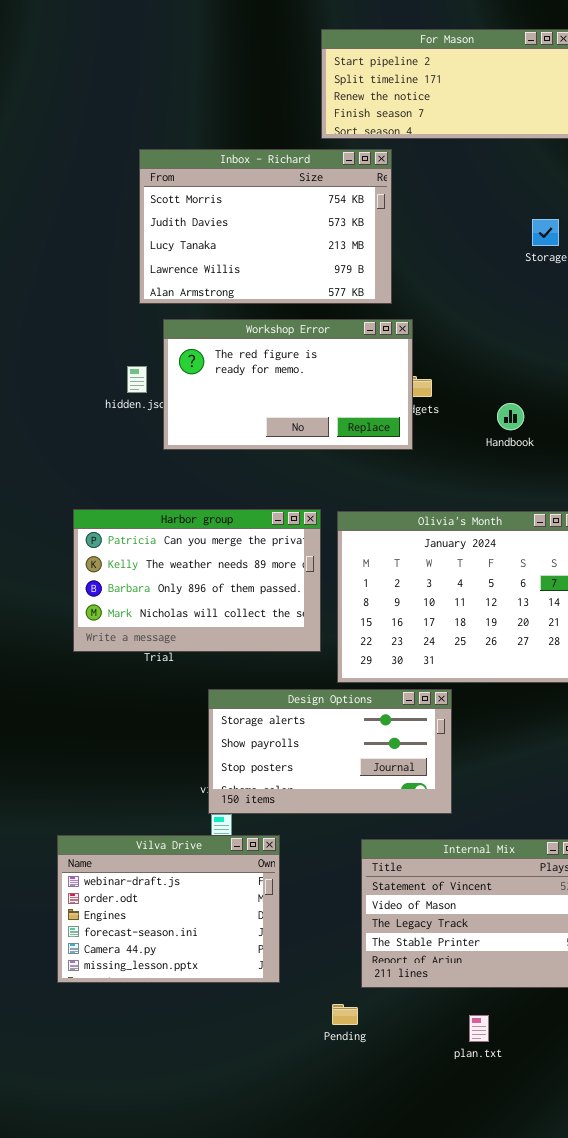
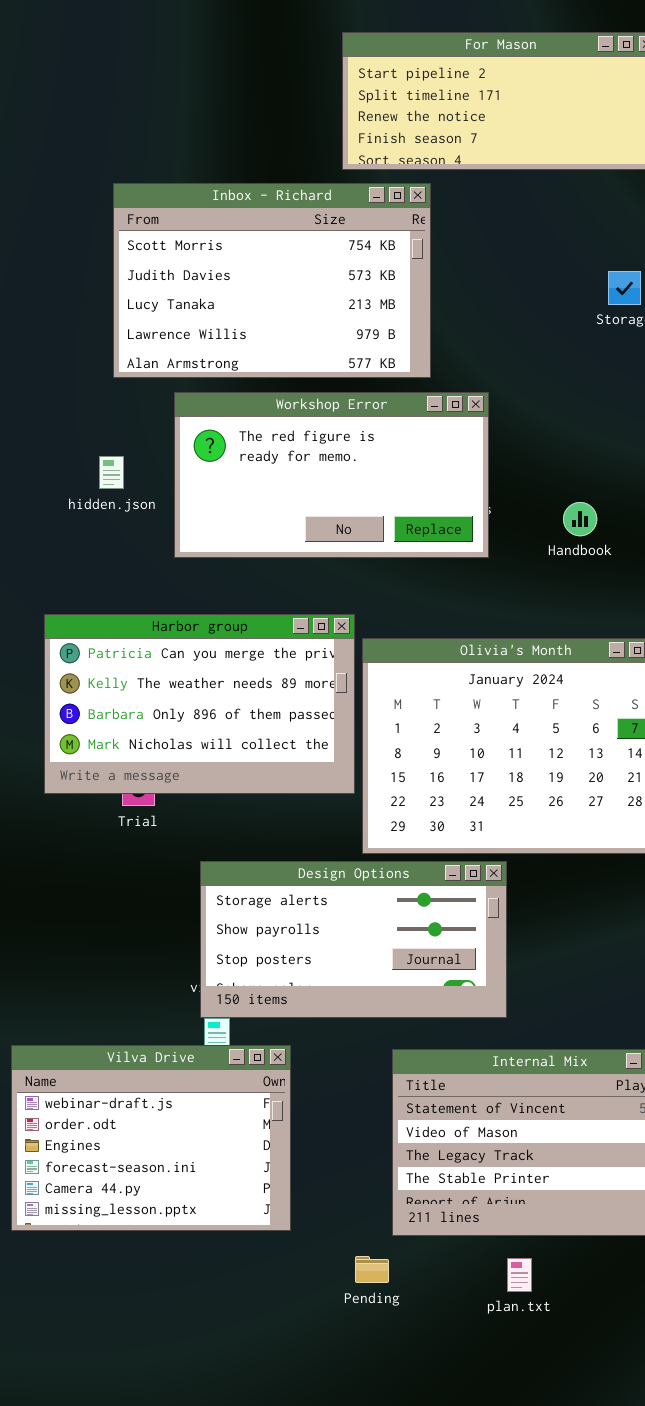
Workshop Error: [163,319,413,450] -> [174,392,489,558], moved
Harbor group: [73,509,321,652] -> [44,614,355,794], moved
plan.txt: [469,1015,489,1042] -> [507,1258,532,1292], moved

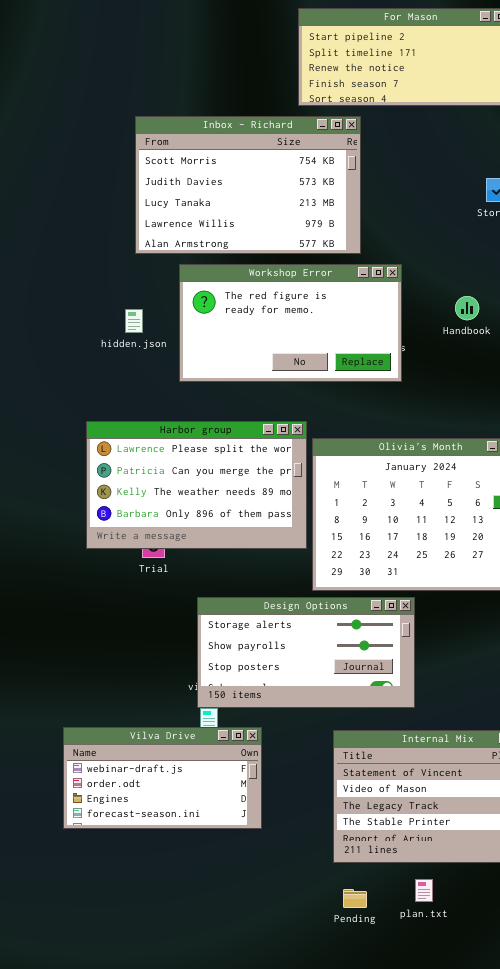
Handbook: [563,502,597,536] -> [455,296,479,320], moved
Harbor group: [44,614,355,794] -> [86,421,307,549], scrolled up 1 row
Vilva Drive: [11,1045,291,1231] -> [63,727,262,829], resized
Pending: [355,1256,389,1283] -> [343,889,367,908], moved

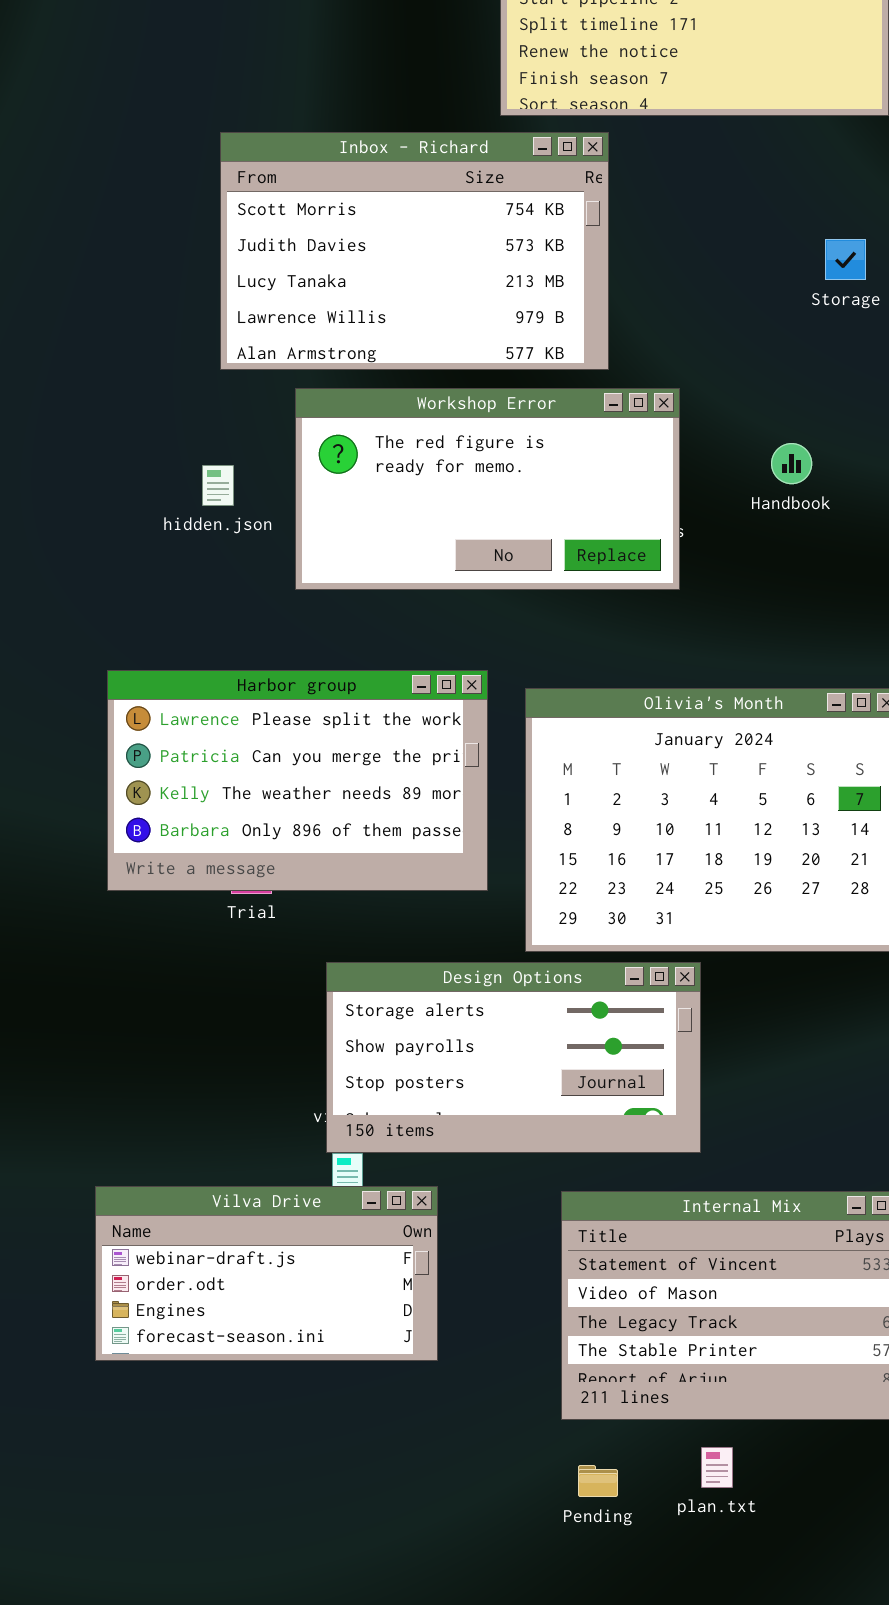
Harbor group: [86,421,307,549] -> [107,670,488,891], moved

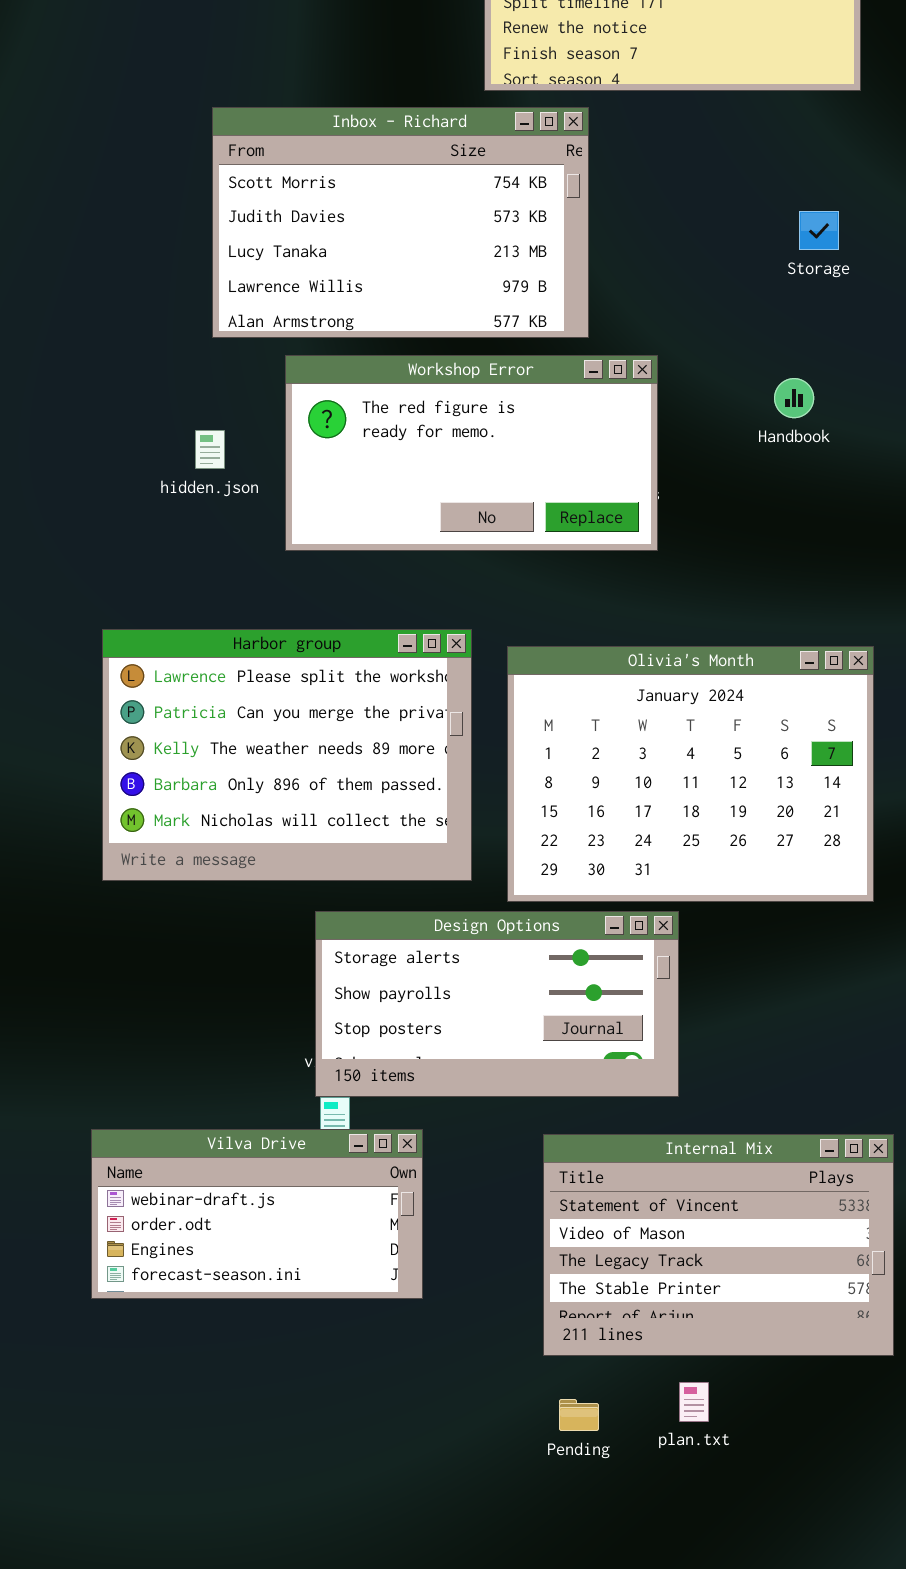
Handbook: [771,443,812,484] -> [774,378,814,418], moved
Harbor group: [107,670,488,891] -> [102,629,472,881], resized

